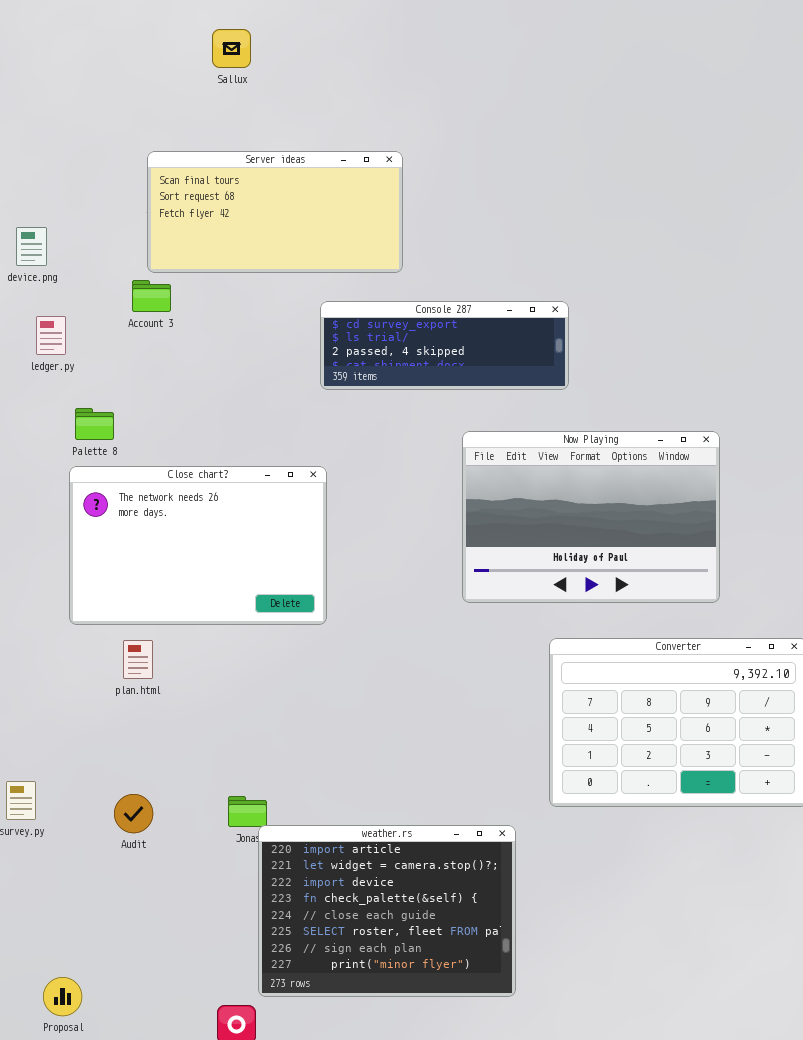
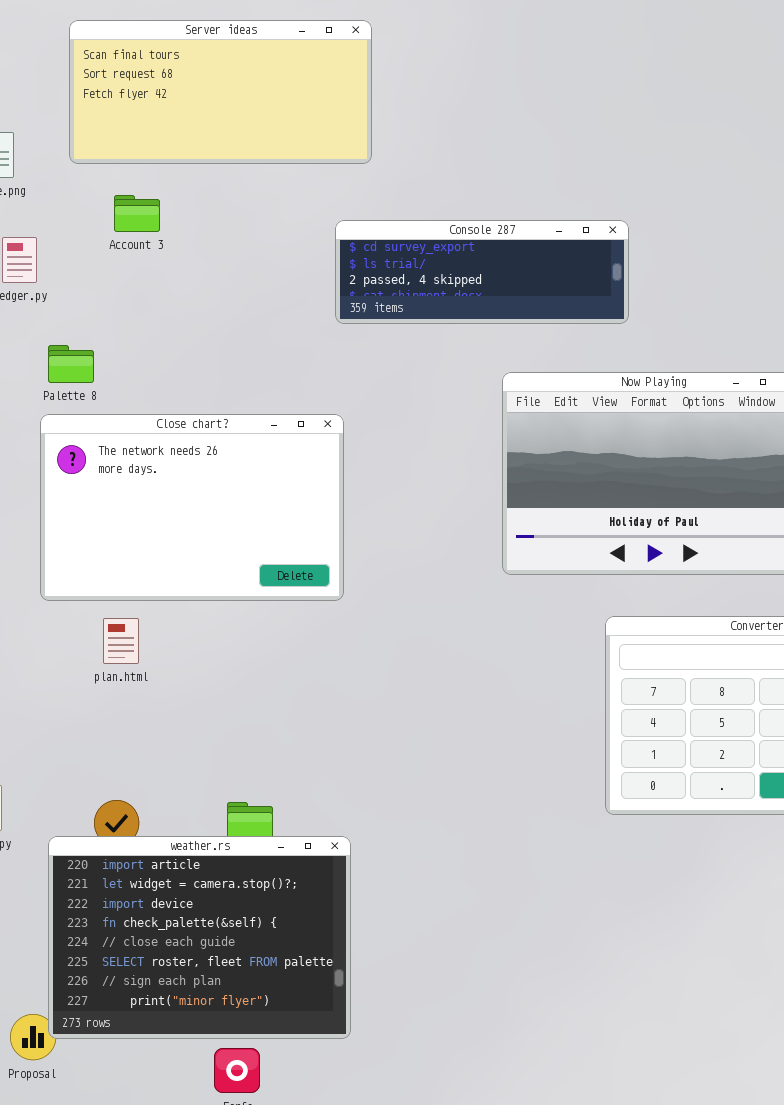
Server ideas: [147,151,403,273] -> [69,20,372,164], moved
weather.rs: [258,825,516,997] -> [48,836,351,1039], moved

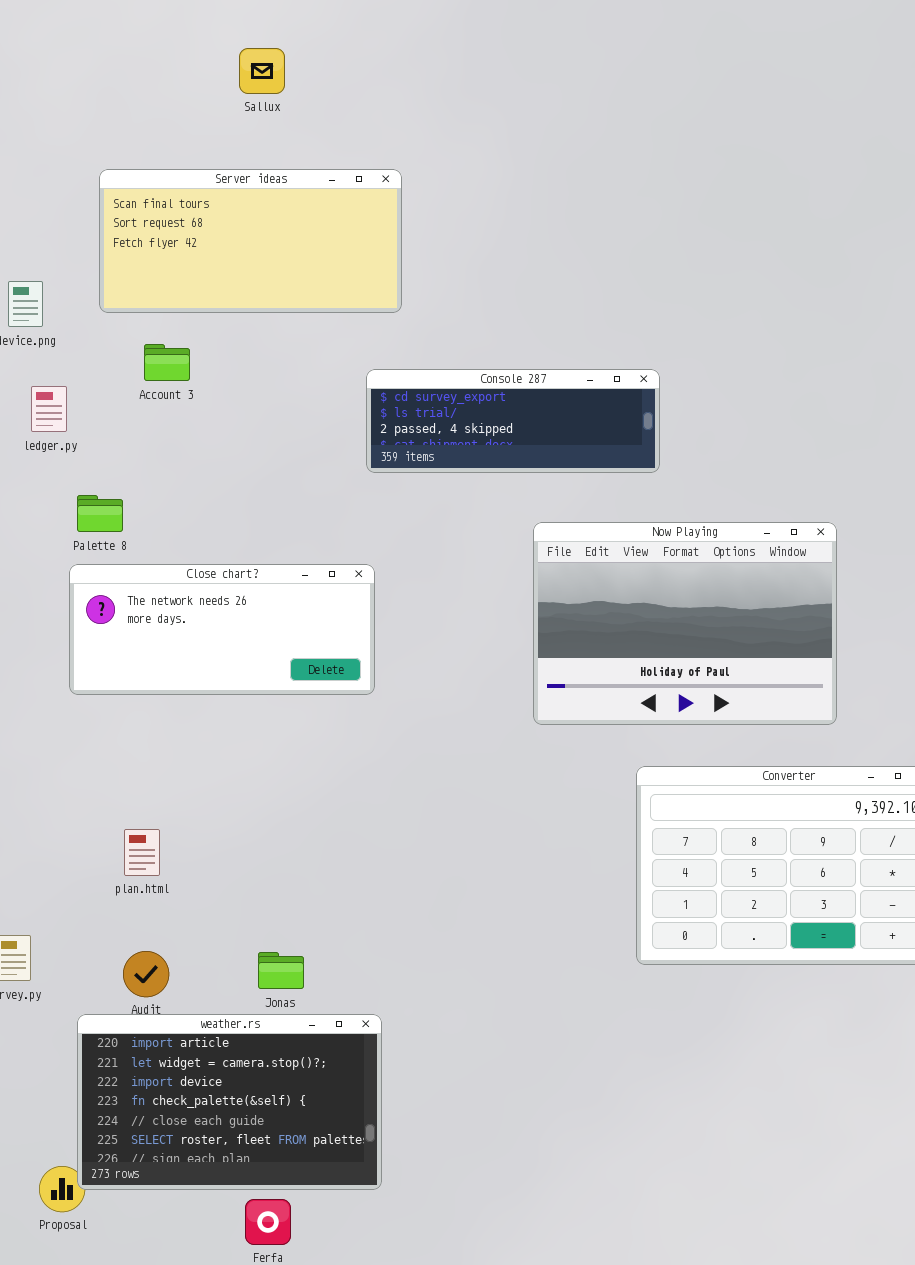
Close chart?: [40,414,344,601] -> [69,564,375,695], resized
plan.html: [103,618,139,664] -> [124,829,160,876], moved
weather.rs: [48,836,351,1039] -> [77,1014,382,1190], resized

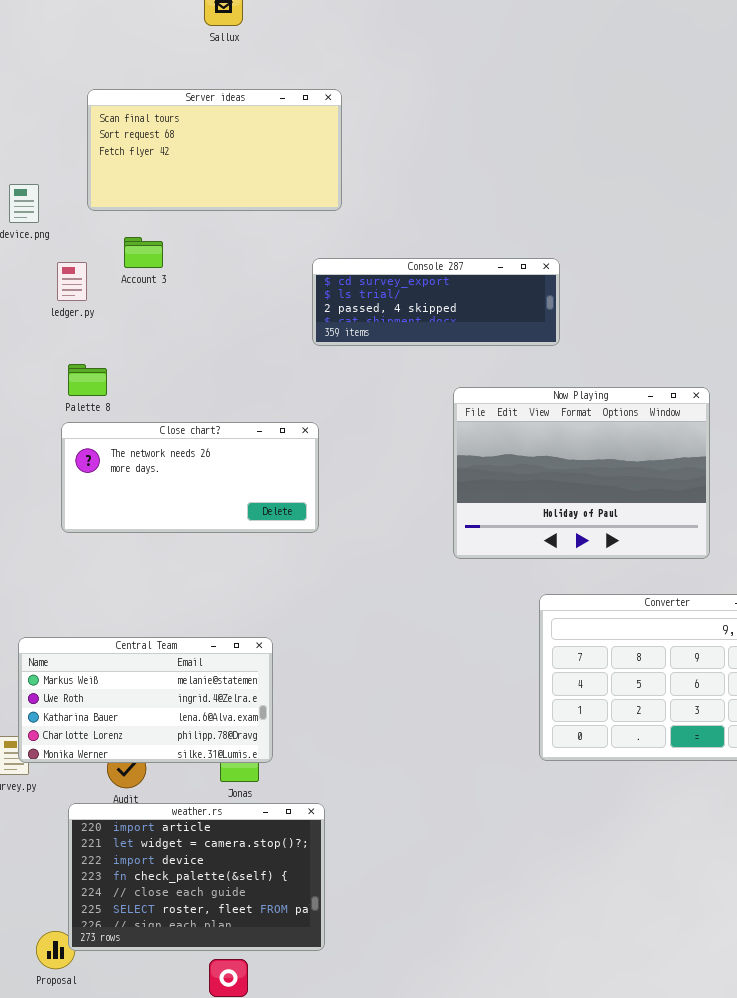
ledger.py: [31,386,67,432] -> [57,262,87,301], moved
Central Team: none -> [18,637,273,763], opened

